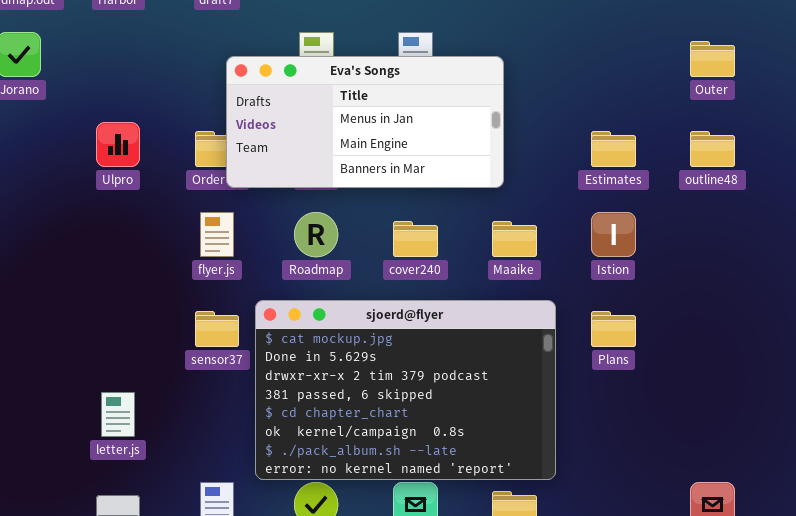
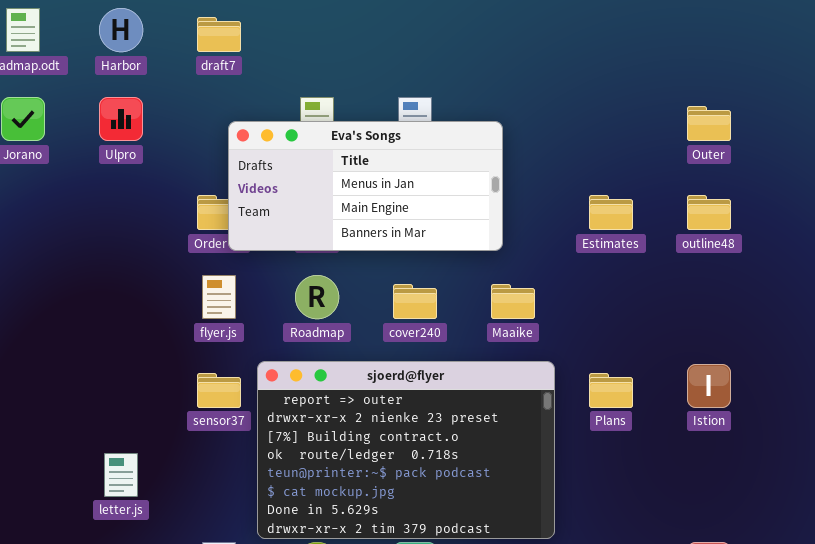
Ulpro: [96,122,140,167] -> [99,97,143,141], moved
Istion: [591,212,636,257] -> [687,364,731,408], moved
sjoerd@flyer: [255,300,556,480] -> [257,361,555,539], scrolled up 5 rows

